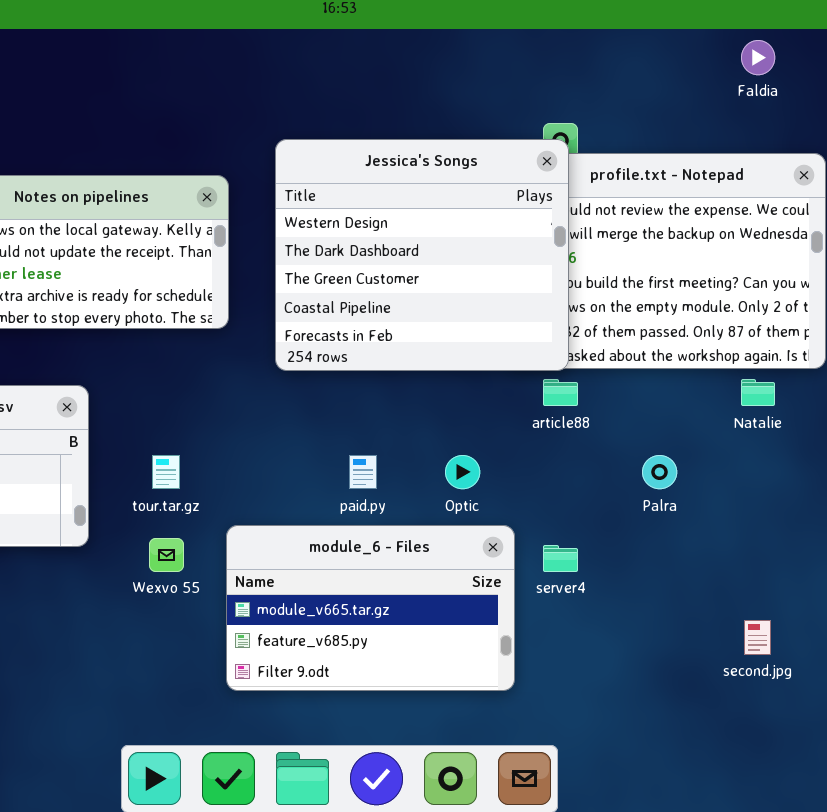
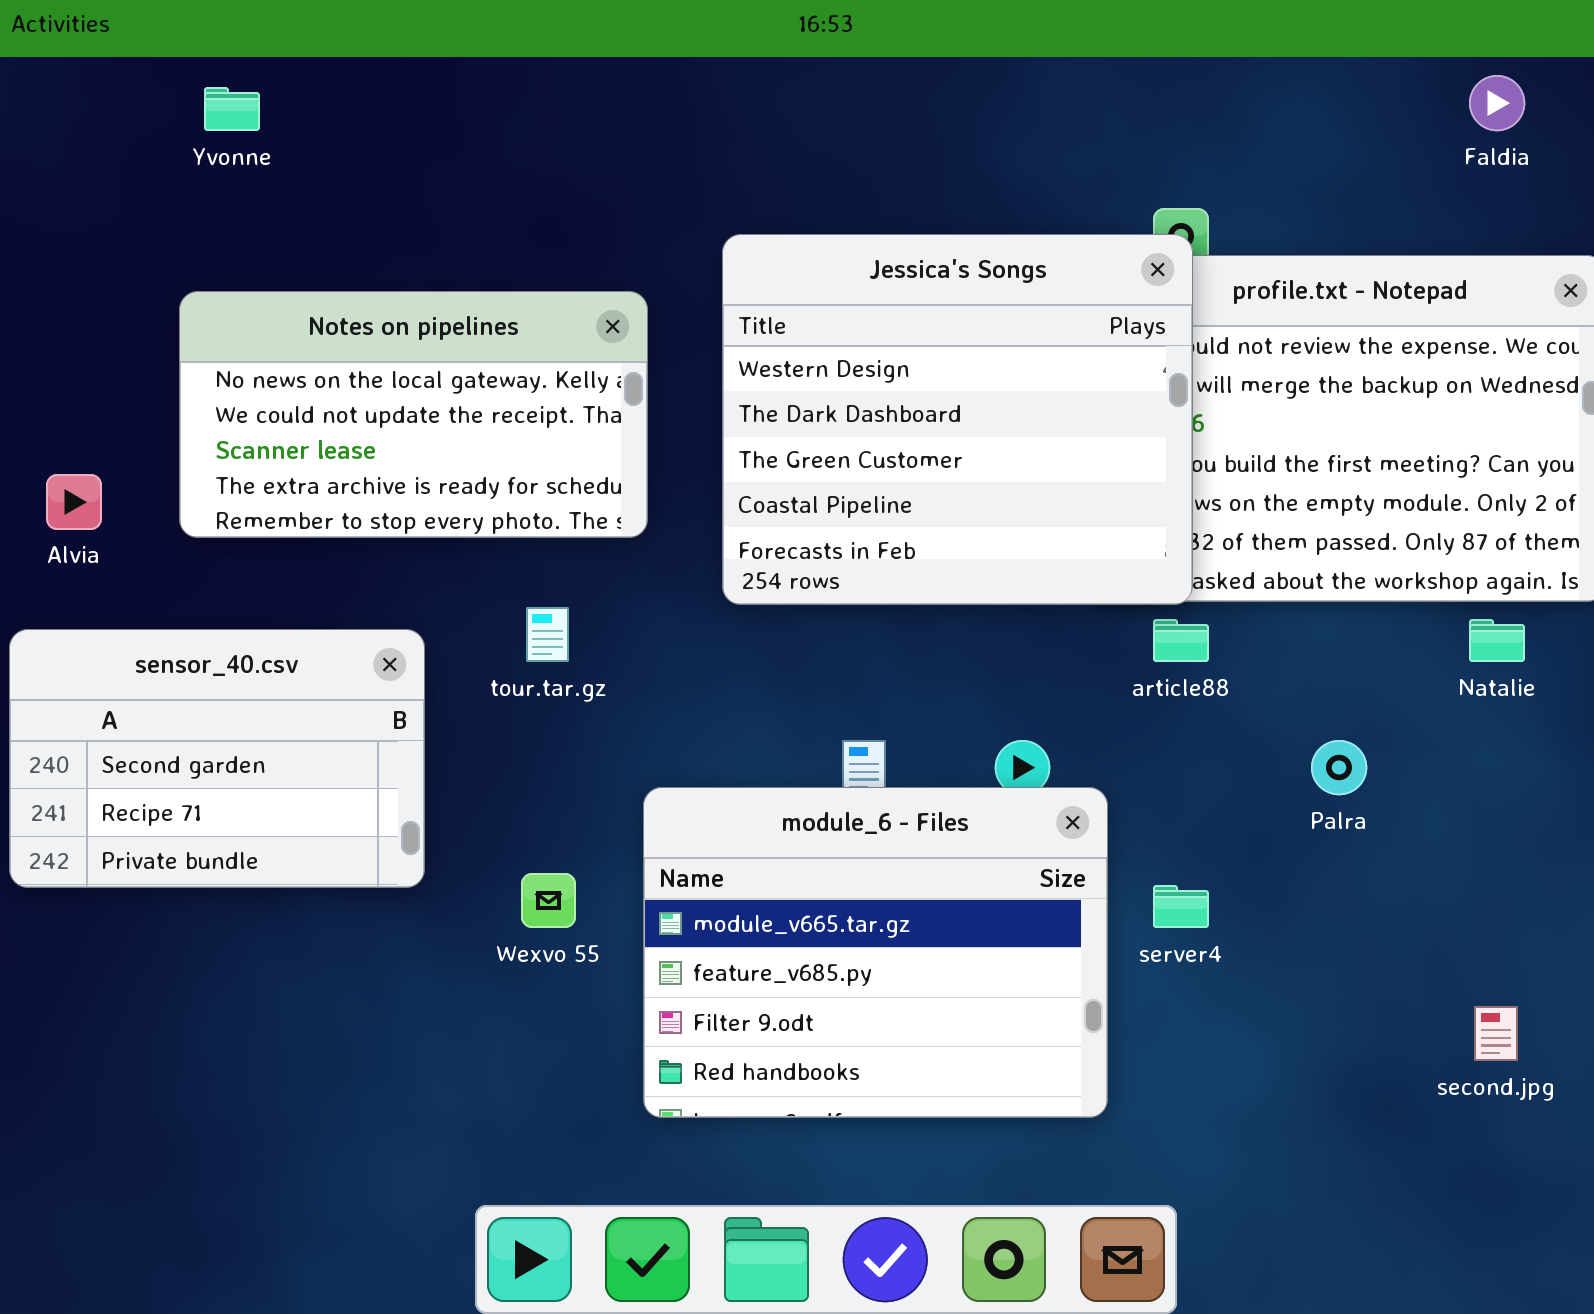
tour.tar.gz: [152,455,180,489] -> [526,607,569,662], moved
module_6 - Files: [226,525,515,691] -> [643,787,1108,1118], resized

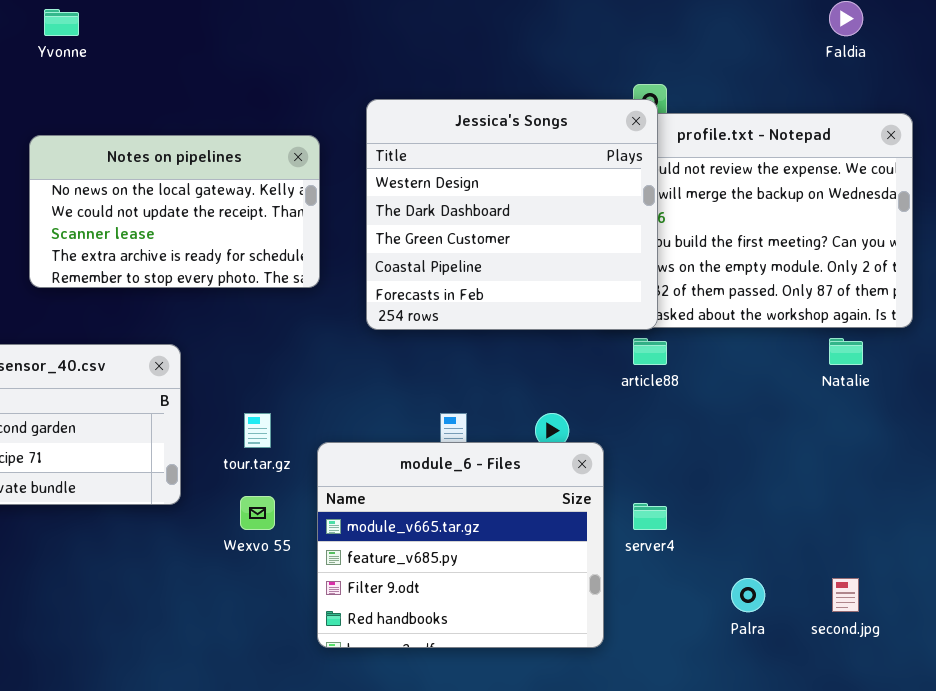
tour.tar.gz: [526,607,569,662] -> [244,413,271,448], moved
Palra: [1311,740,1367,795] -> [731,578,765,612], moved

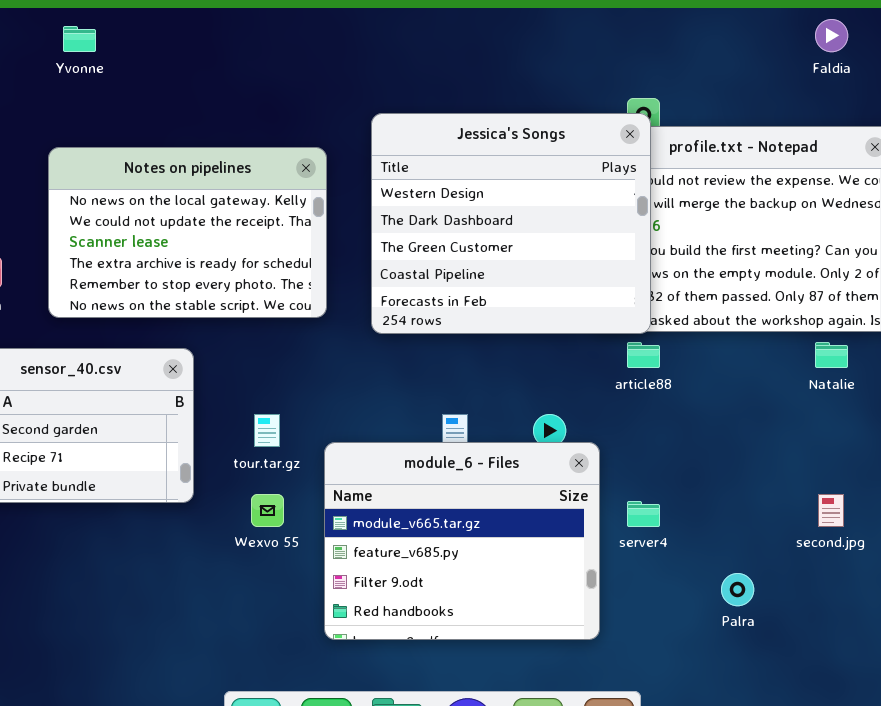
Notes on pipelines: [29,135,320,288] -> [48,147,327,318], resized
second.jpg: [832,578,859,612] -> [818,494,844,527], moved

